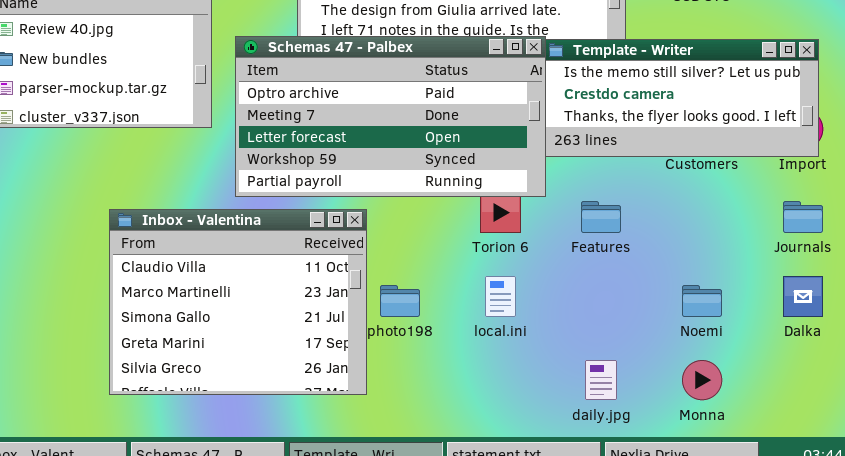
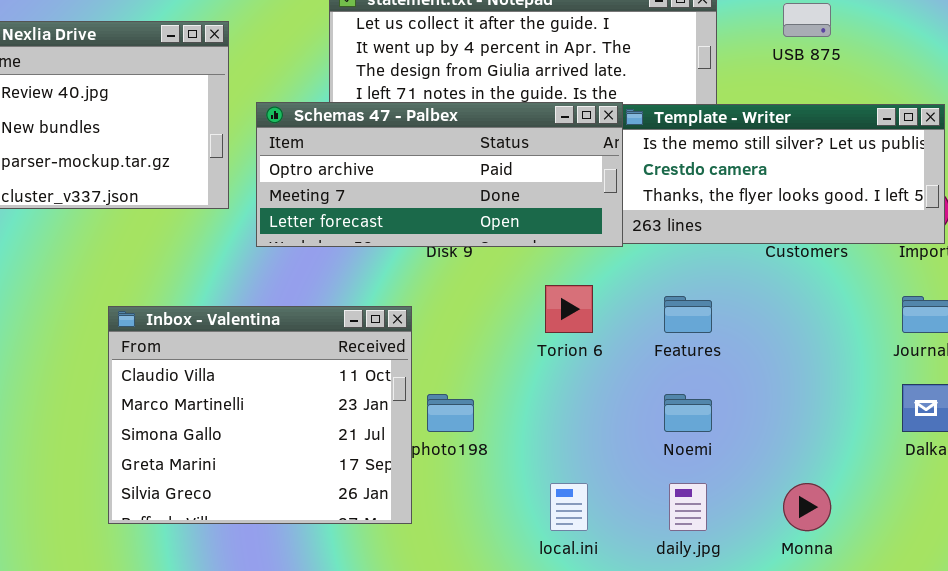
Schemas 47 - Palbex: [235,36,546,197] -> [256,102,623,247], resized
local.ini: [485,276,516,317] -> [550,483,588,531], moved
Noemi: [682,285,722,317] -> [664,394,712,432], moved

